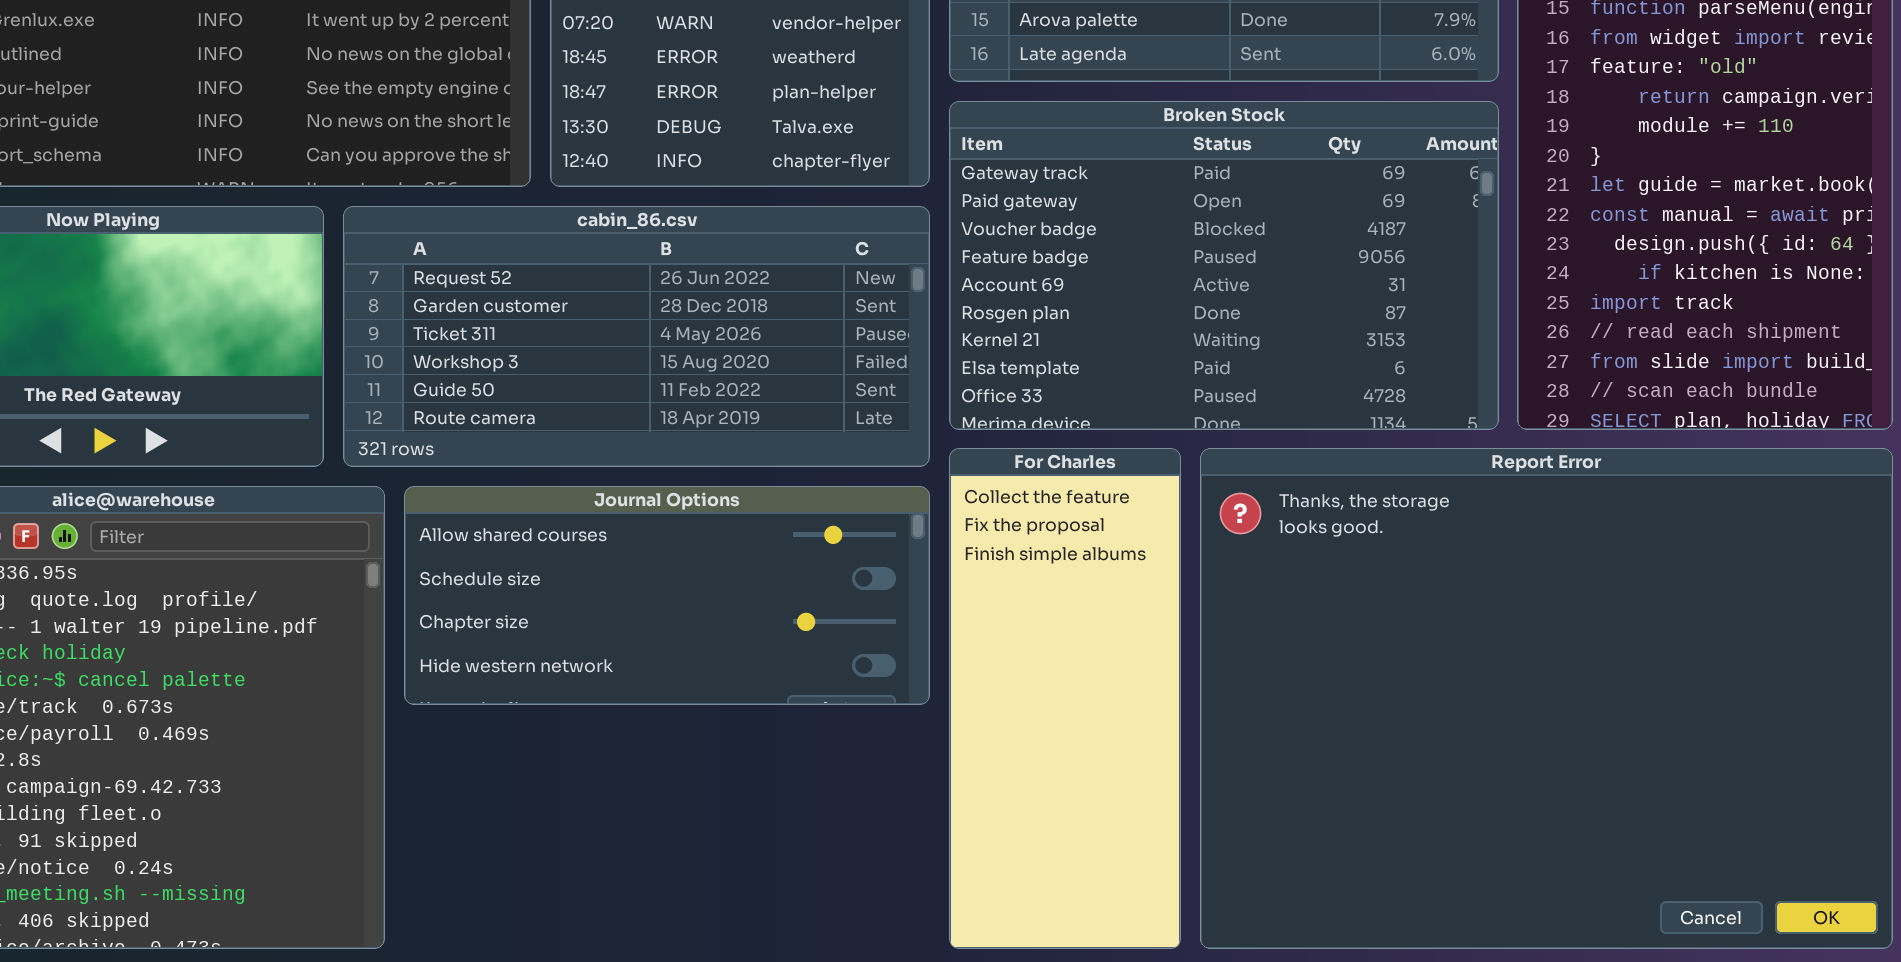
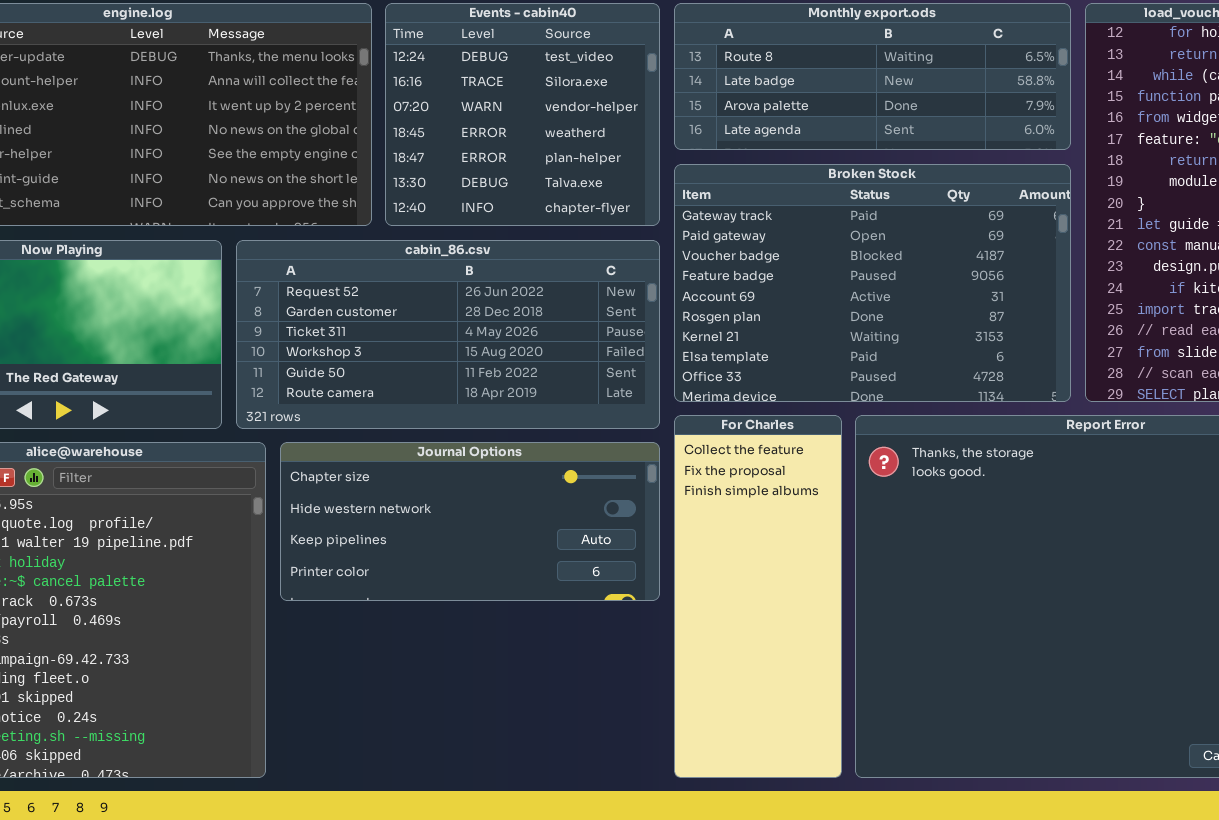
Journal Options: [404,486,930,705] -> [280,442,660,601], scrolled down 2 rows

